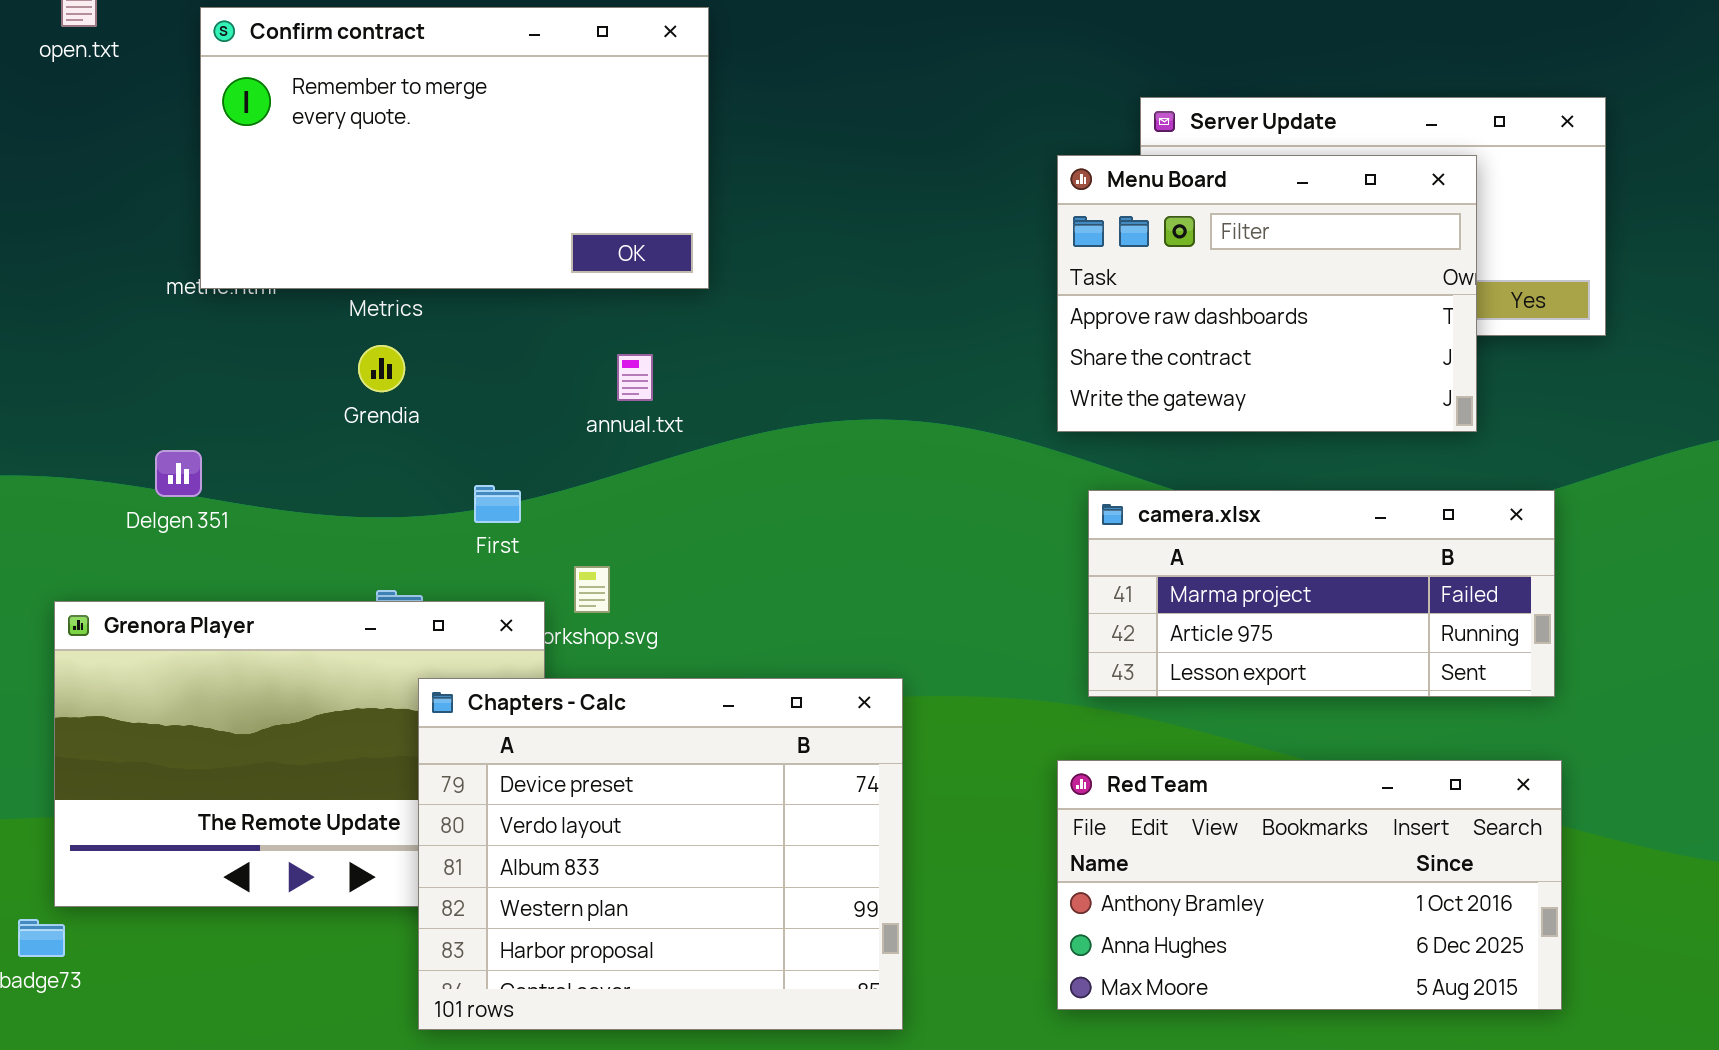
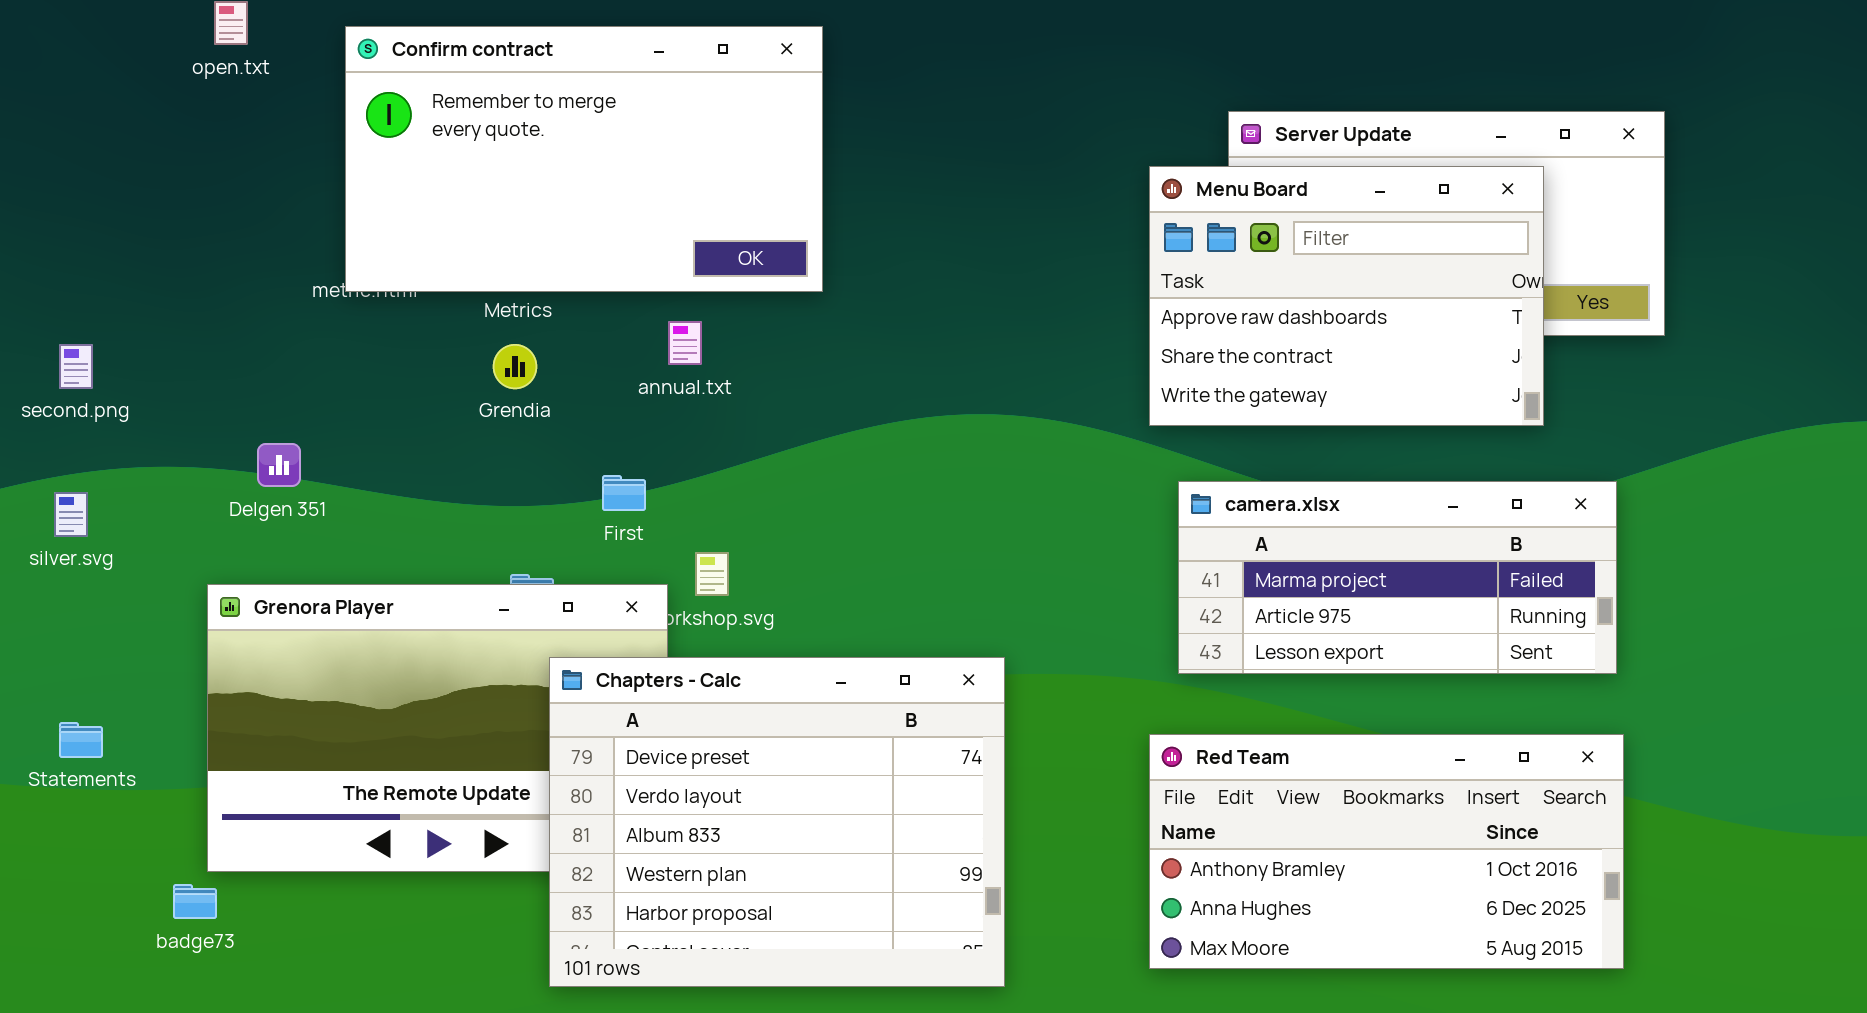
annual.txt: [617,354,653,401] -> [668,321,702,365], moved
Delgen 351: [155,450,202,497] -> [257,443,301,487], moved

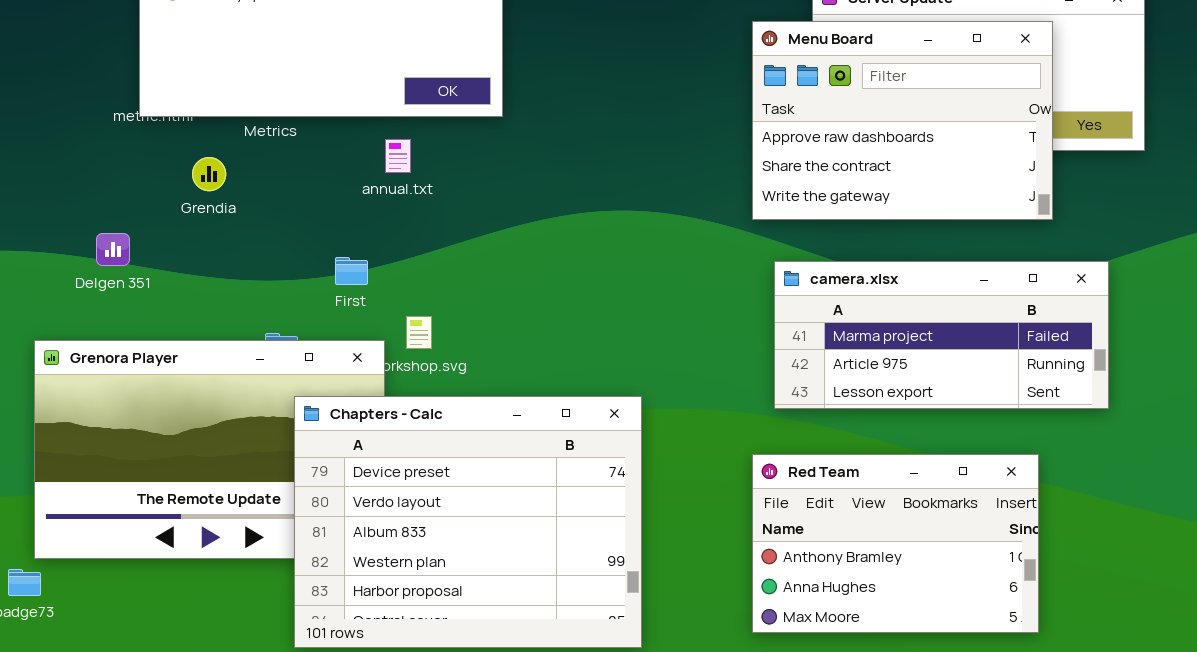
Grendia: [493,344,537,389] -> [192,157,226,191], moved
Delgen 351: [257,443,301,487] -> [96,233,130,266], moved
Red Team: [1149,734,1624,969] -> [752,454,1039,633], resized

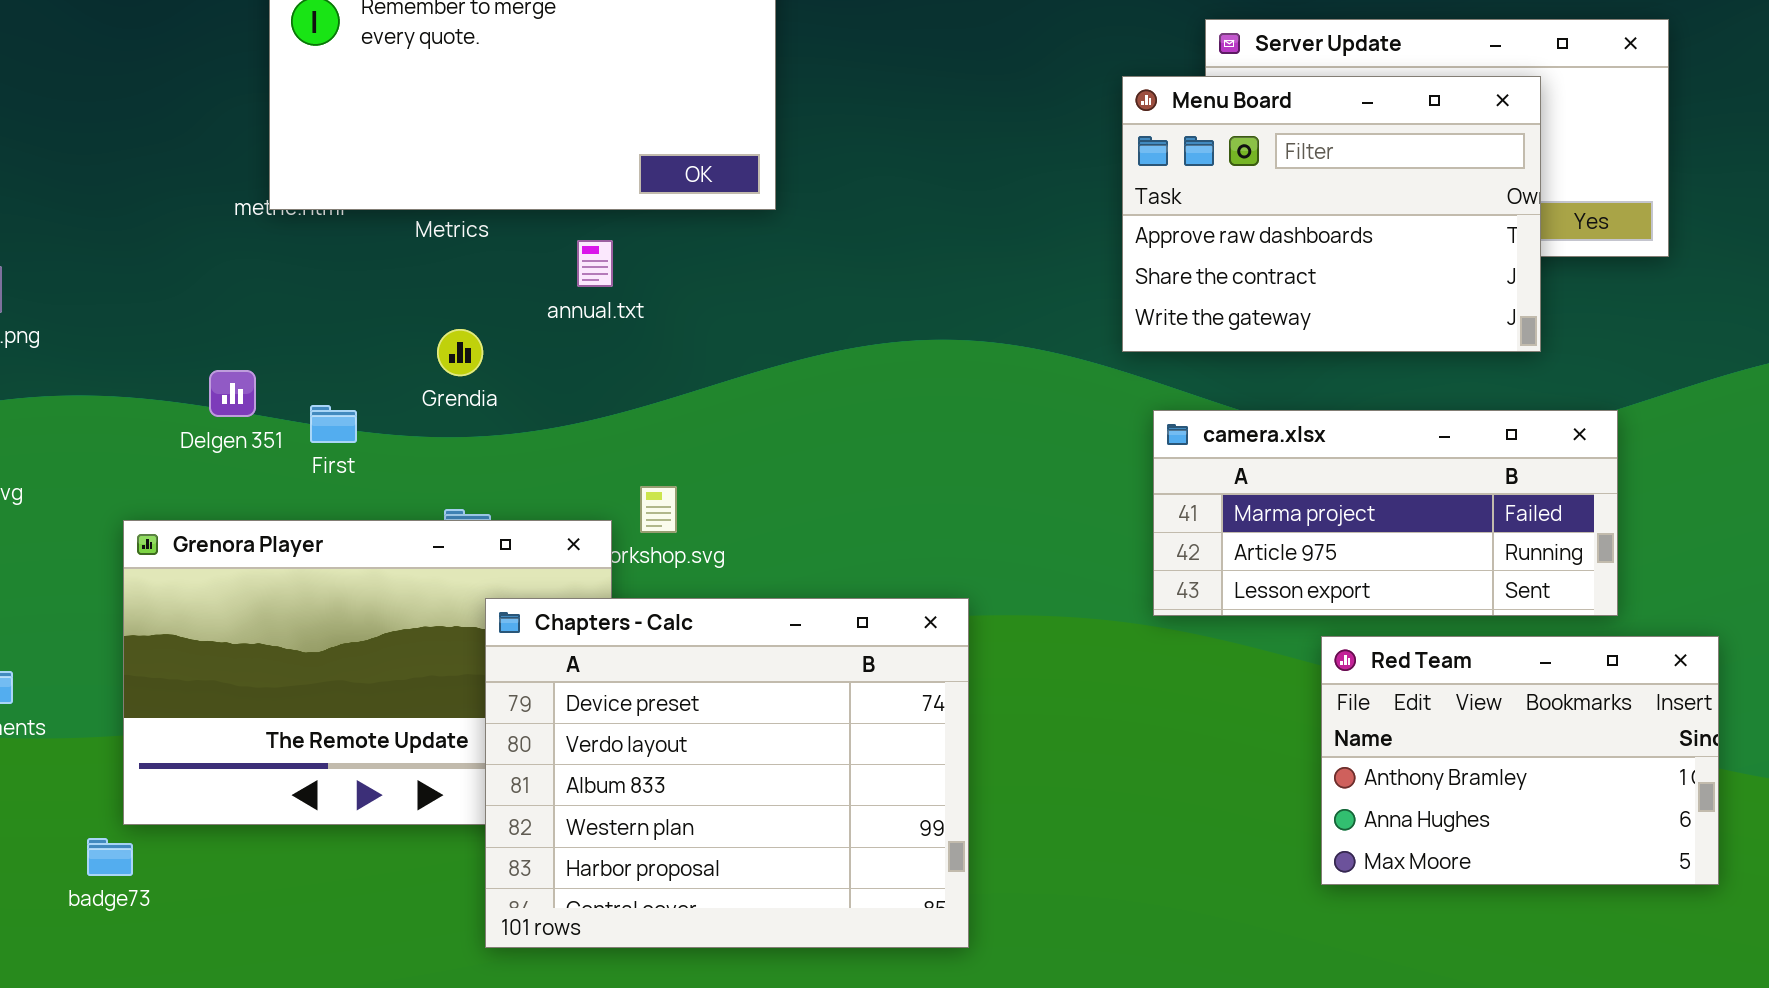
annual.txt: [385,139,411,173] -> [577,240,613,287], moved
Grendia: [192,157,226,191] -> [437,329,483,376], moved
First: [335,257,368,285] -> [310,405,357,443], moved
Red Team: [752,454,1039,633] -> [1321,636,1719,885], moved

